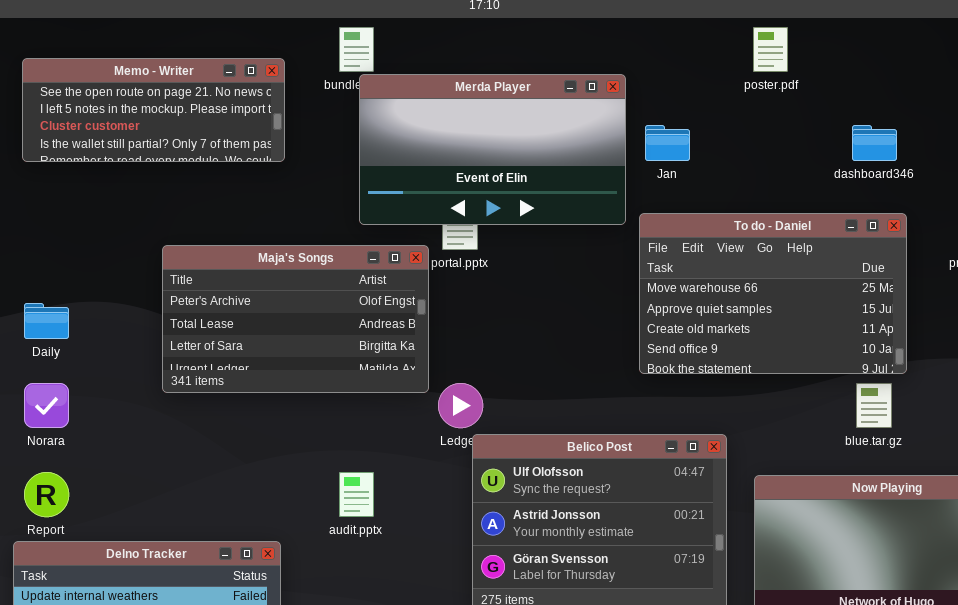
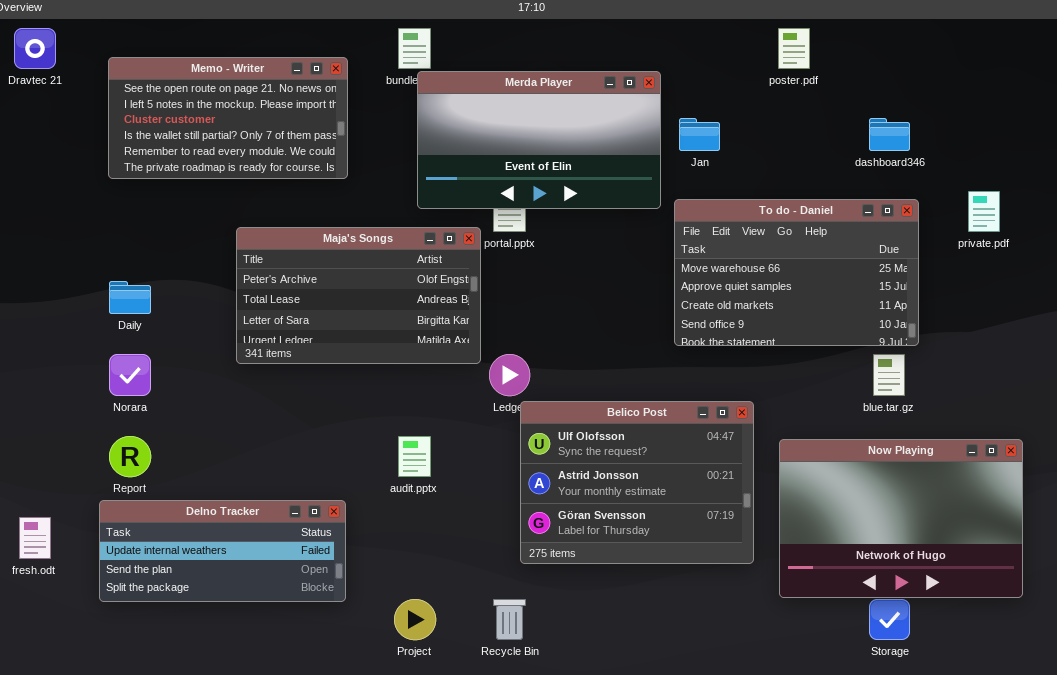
Memo - Writer: [22,58,285,162] -> [108,57,348,179], resized

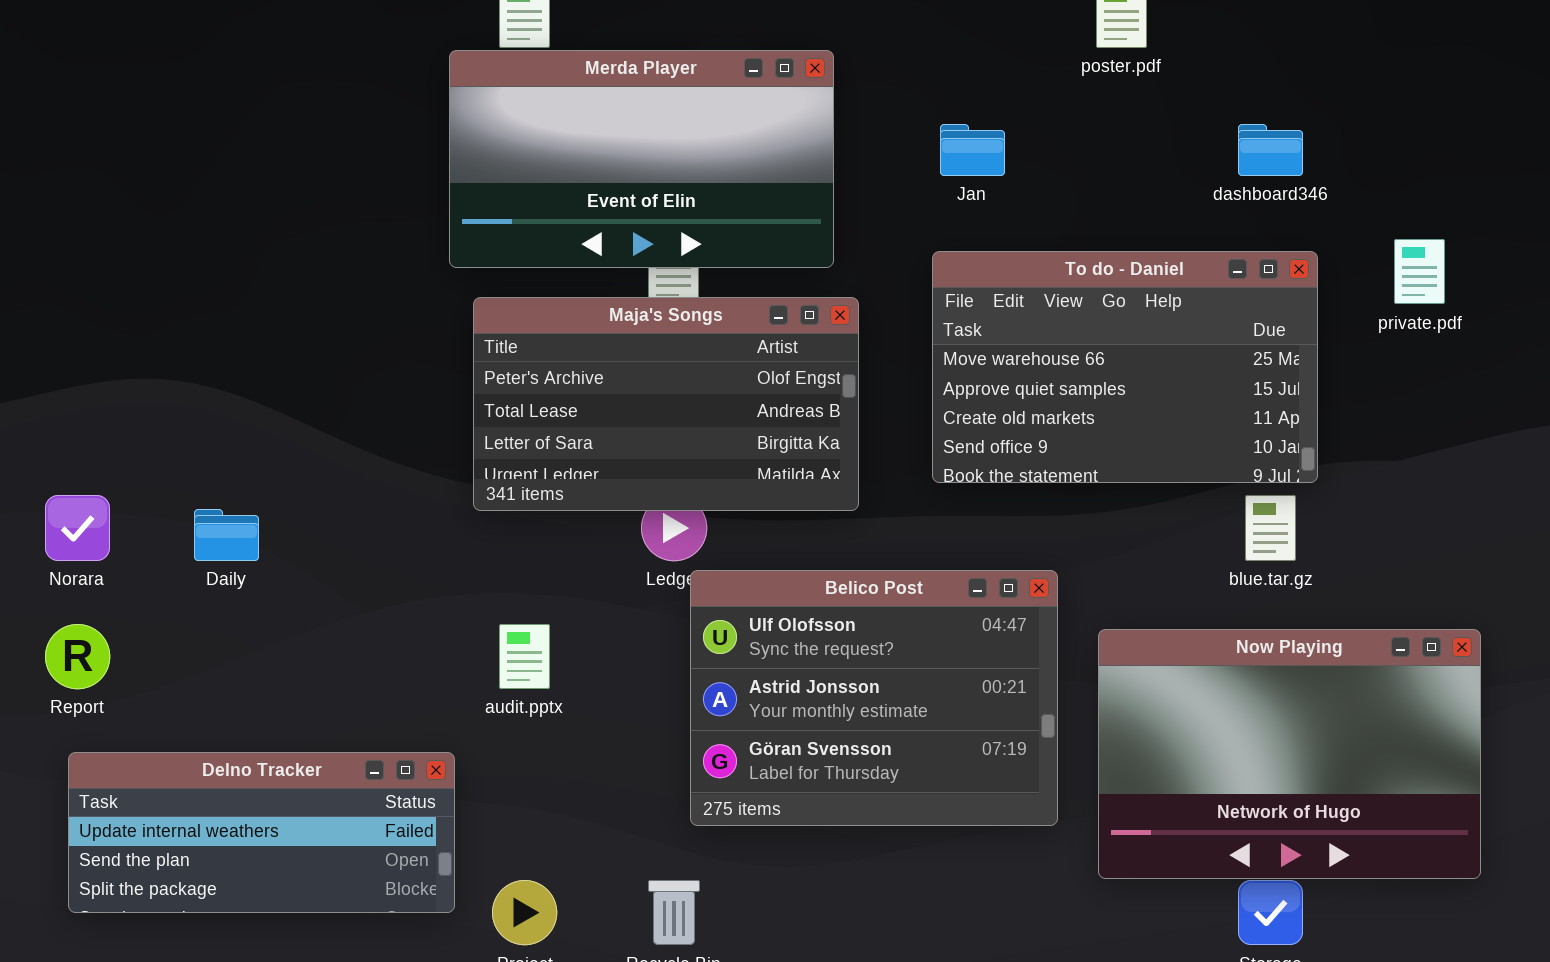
Memo - Writer: [108,57,348,179] -> none, closed
Merda Player: [417,71,661,209] -> [449,50,834,268], moved
Maja's Songs: [236,227,481,364] -> [473,297,859,511], moved
Daily: [109,281,151,314] -> [194,509,259,561], moved
Delno Tracker: [99,500,346,602] -> [68,752,455,913], moved

